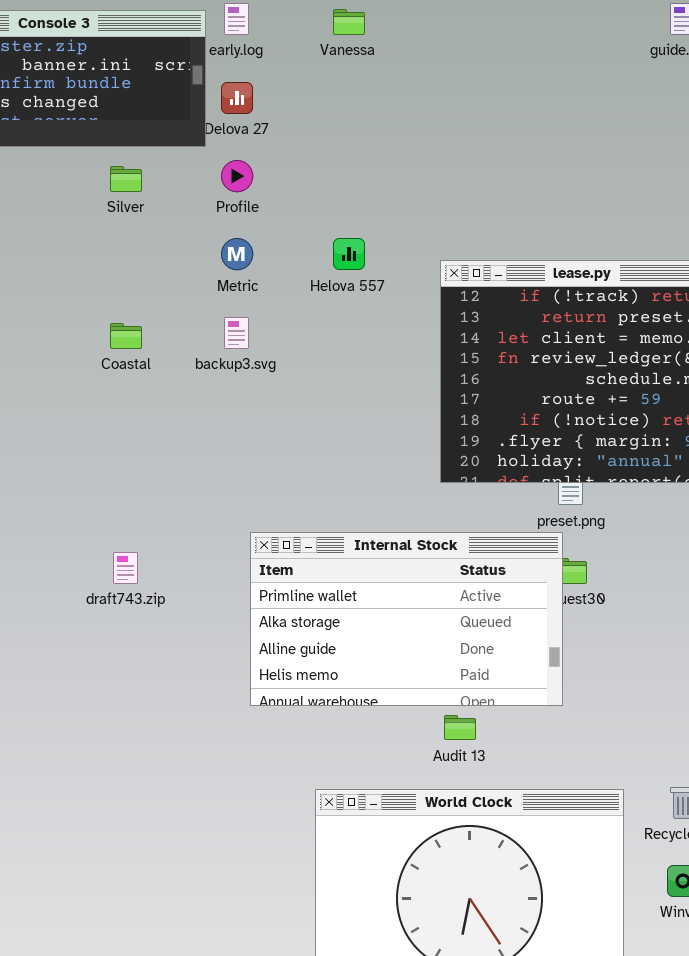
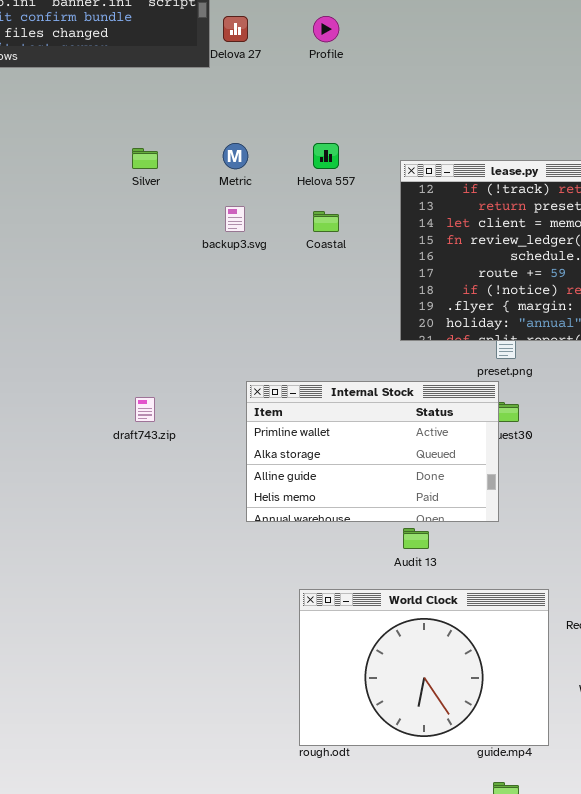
Profile: [221,160,253,192] -> [313,16,339,42], moved
Silver: [110,166,142,192] -> [132,148,158,169], moved
Coastal: [110,323,142,349] -> [313,211,339,232], moved

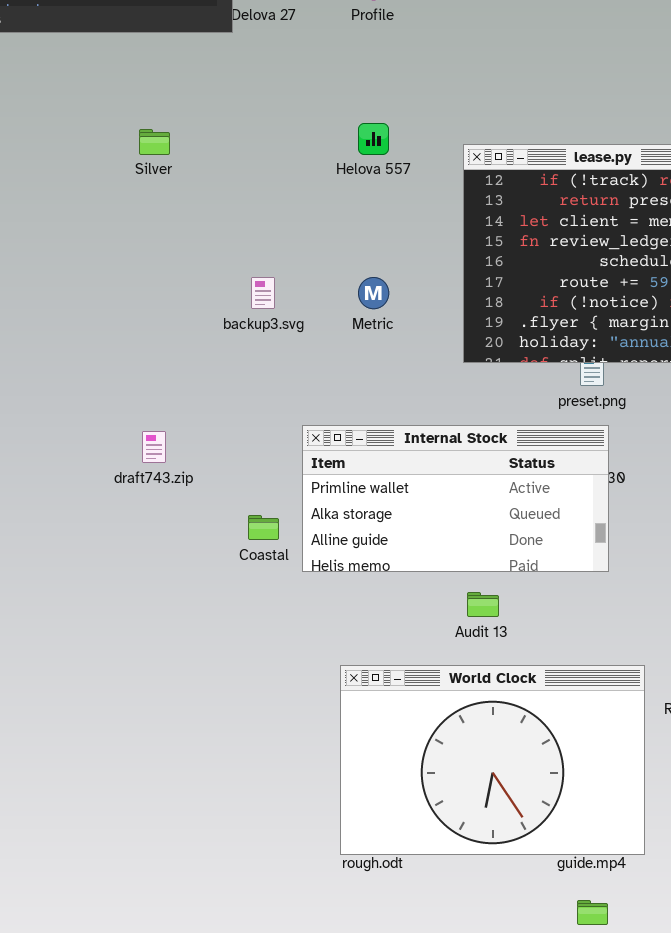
Metric: [223,143,248,169] -> [358,277,389,309], moved
backup3.svg: [225,206,245,232] -> [251,277,275,309], moved
Coastal: [313,211,339,232] -> [248,515,279,540], moved
Internal Stock: [246,381,499,522] -> [302,425,609,572], moved, resized

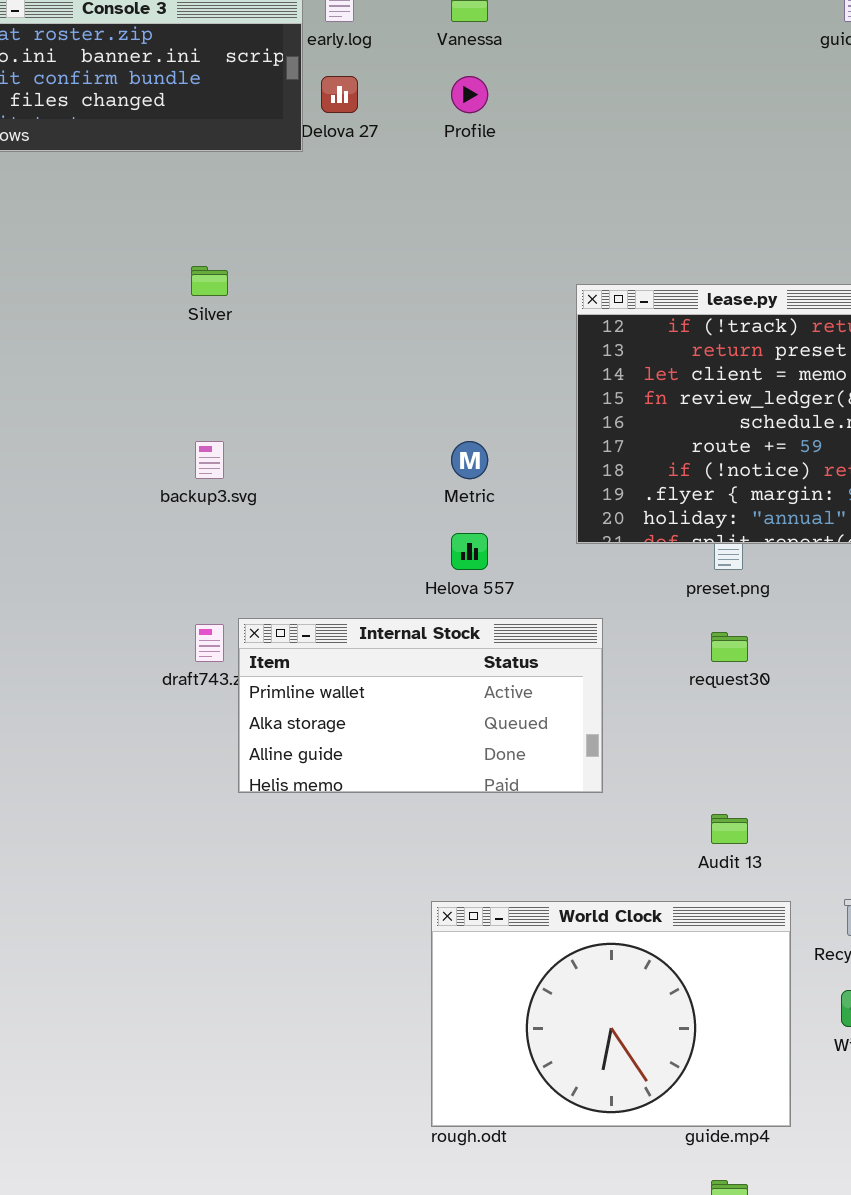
Helova 557: [358,123,389,155] -> [451,533,488,570], moved
backup3.svg: [251,277,275,309] -> [195,441,224,479], moved
Internal Stock: [302,425,609,572] -> [238,618,603,793], moved
Audit 13: [467,592,499,617] -> [711,814,748,844], moved

